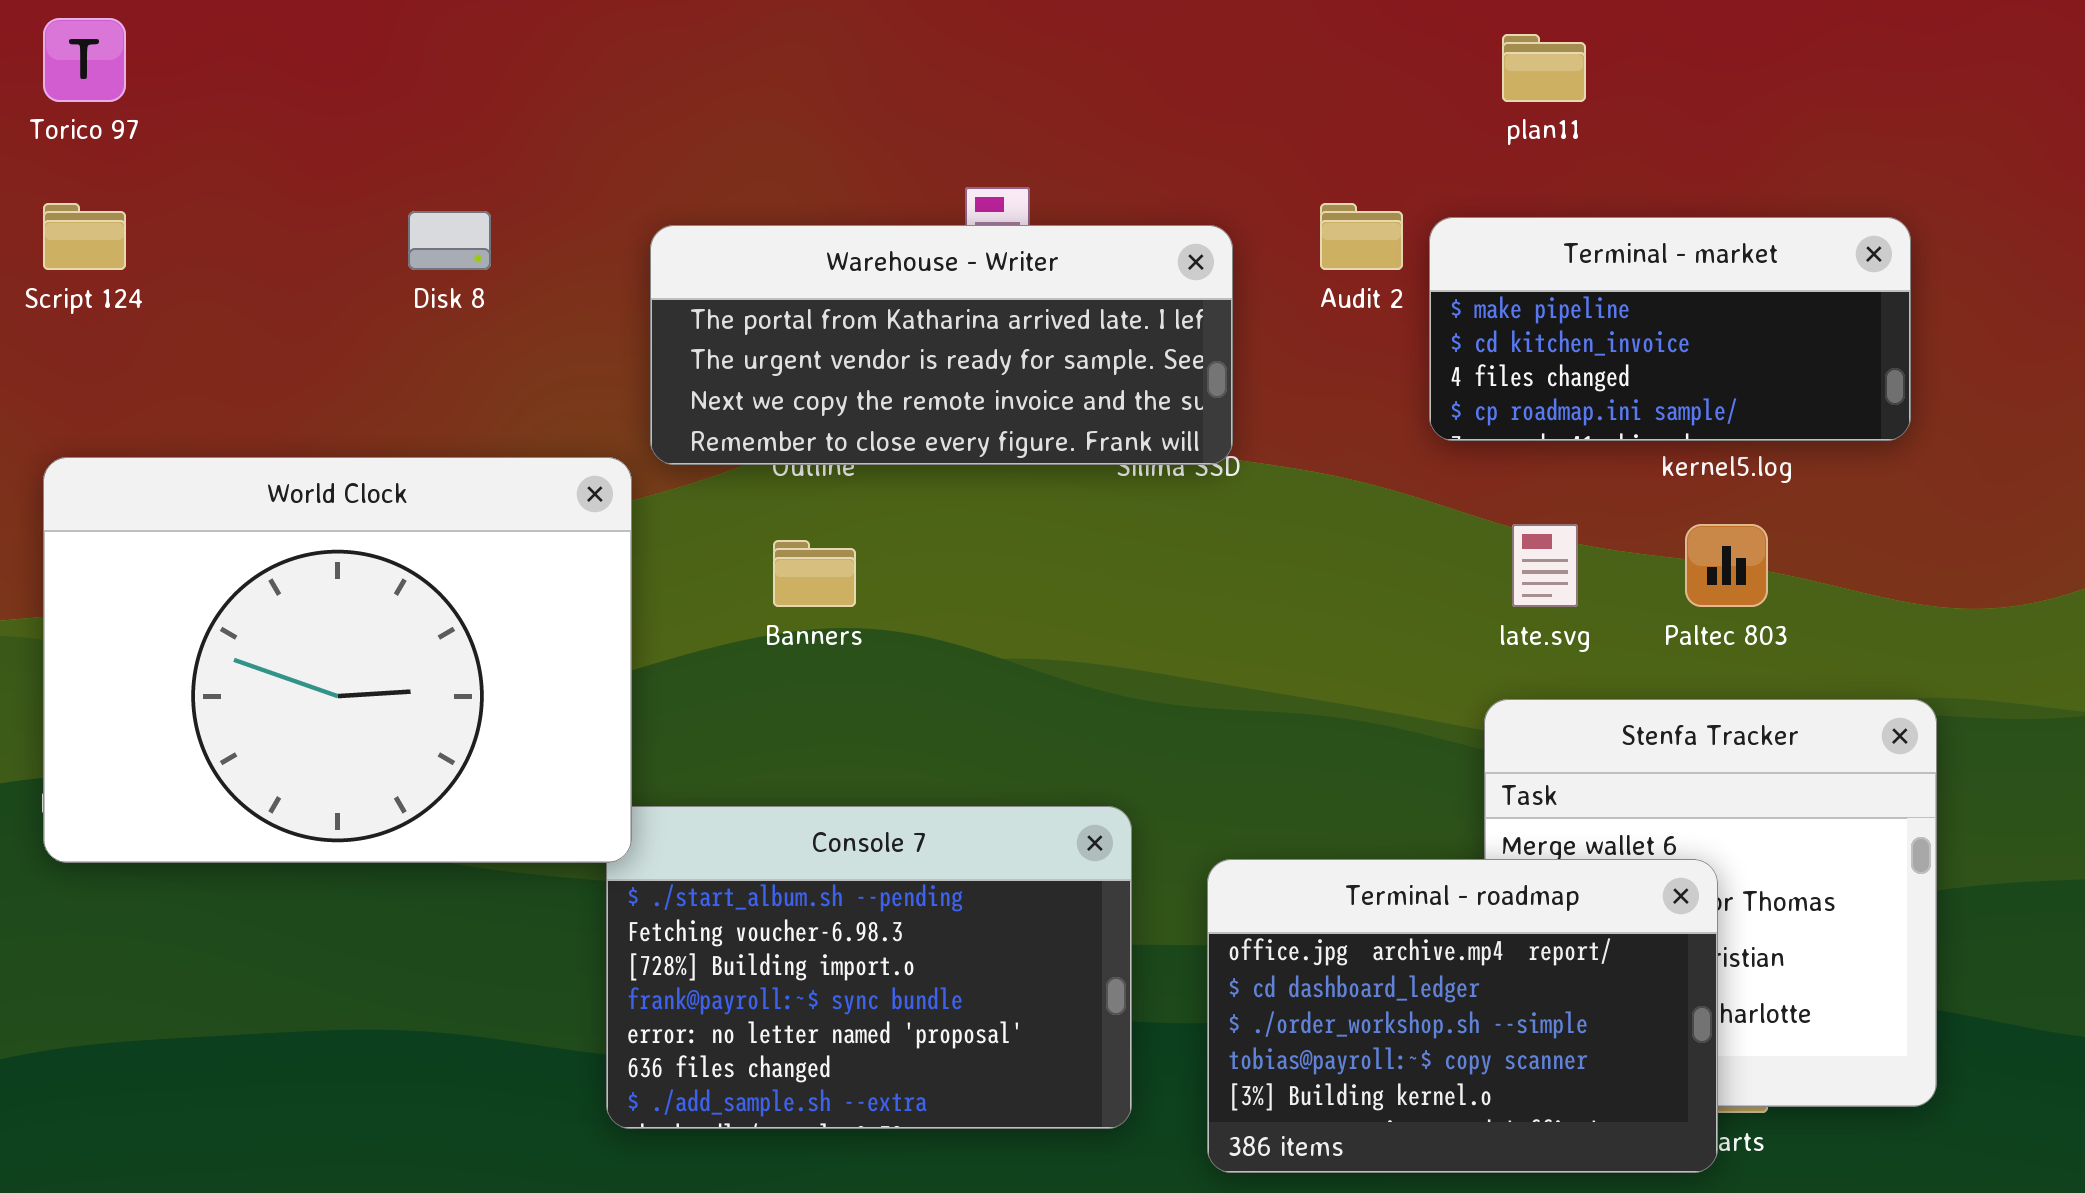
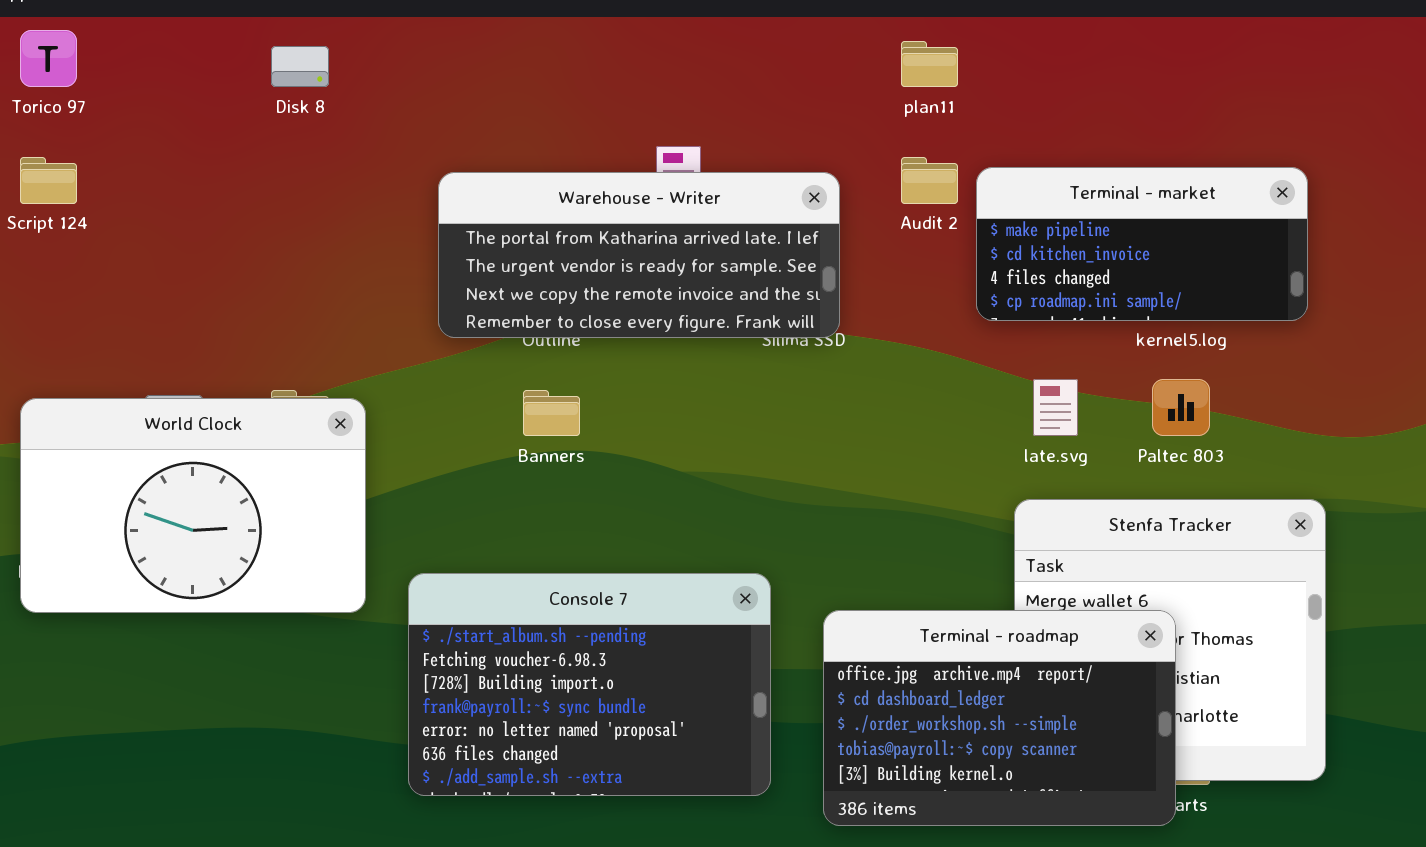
plan11: [1502,34,1586,102] -> [901,41,958,87], moved
Disk 8: [408,211,491,270] -> [271,46,329,87], moved
World Clock: [43,457,632,863] -> [20,398,366,613], resized

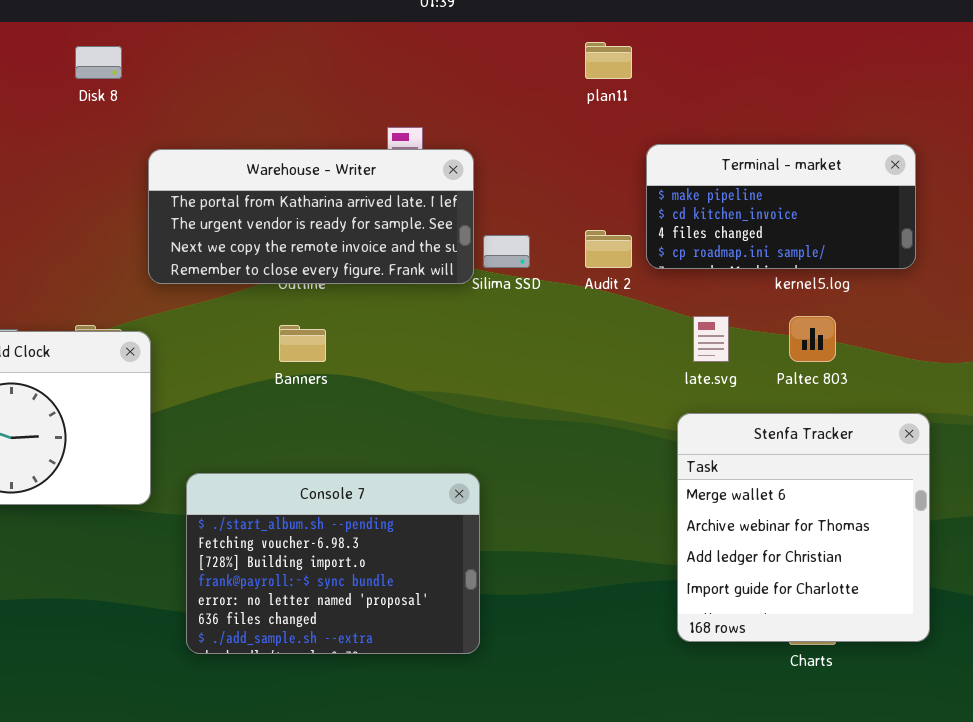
Audit 2: [901,157,958,204] -> [585,230,632,268], moved
Warehouse - Writer: [438,172,840,338] -> [148,149,474,284], moved
Terminal - roadmap: [823,610,1176,826] -> none, closed

